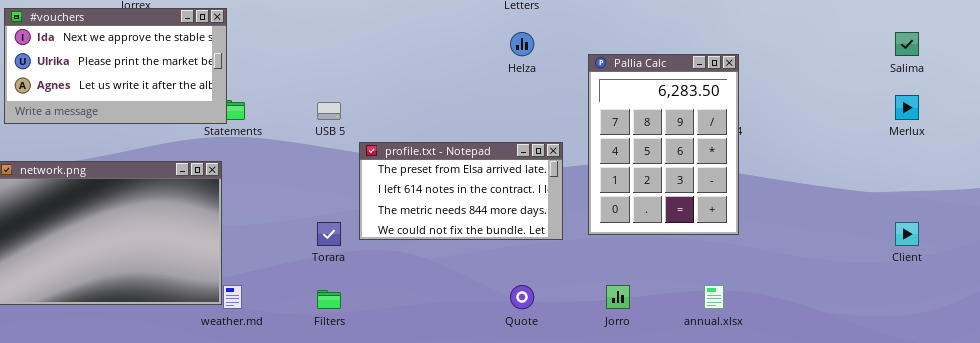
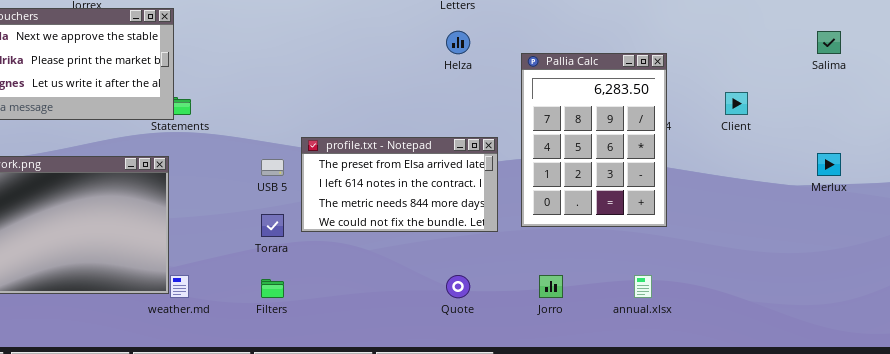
Merlux: [895,95,919,120] -> [817,153,841,176], moved
USB 5: [317,102,341,120] -> [261,159,284,176], moved
Client: [895,222,919,246] -> [725,92,748,115], moved

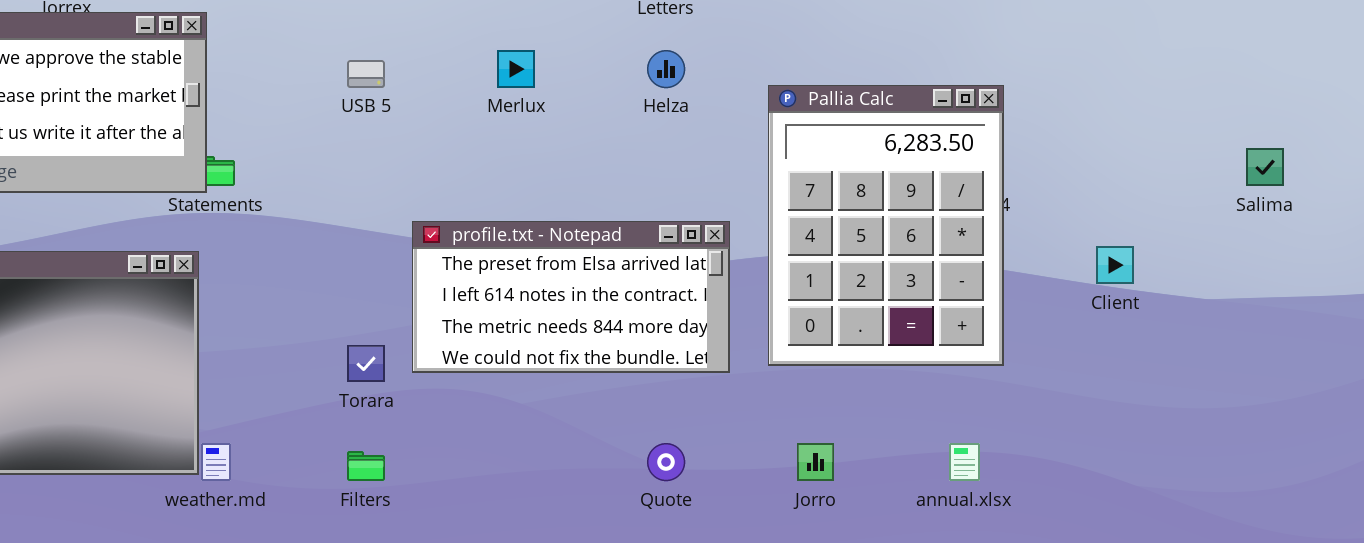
Salima: [817,31,841,54] -> [1246,148,1284,186], moved
Client: [725,92,748,115] -> [1096,246,1134,284], moved
Merlux: [817,153,841,176] -> [497,50,535,88], moved
USB 5: [261,159,284,176] -> [347,60,385,88], moved

